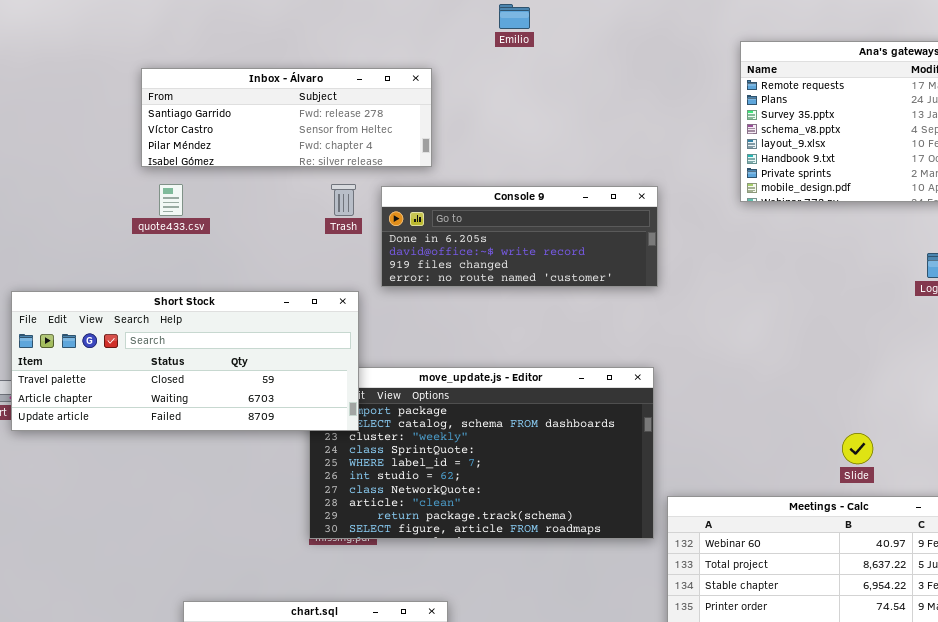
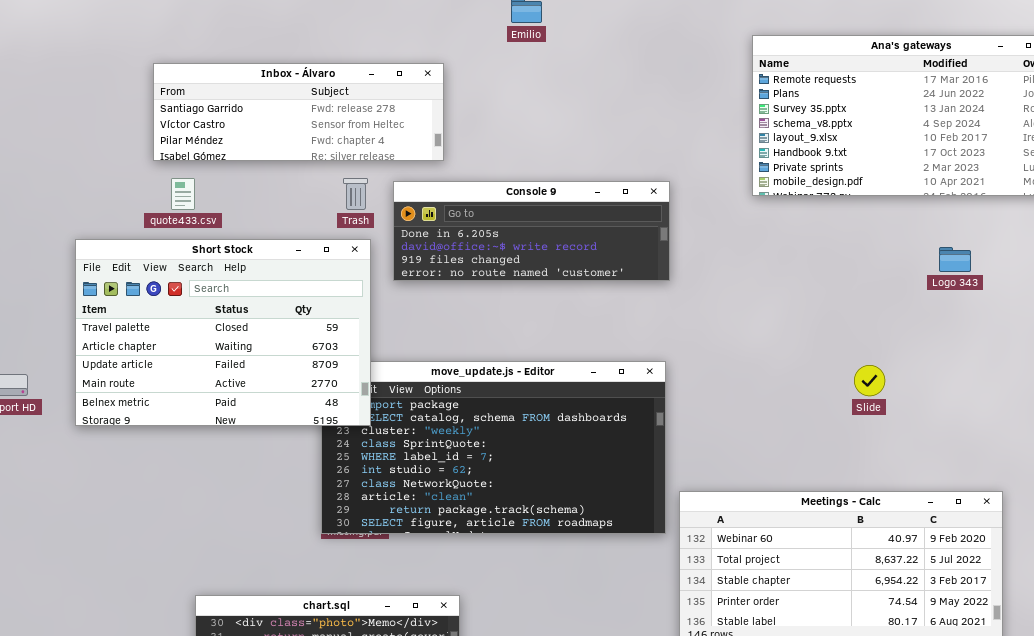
Short Stock: [11,291,359,431] -> [75,239,371,426], resized
Slide: [842,433,873,464] -> [854,365,885,396], moved

